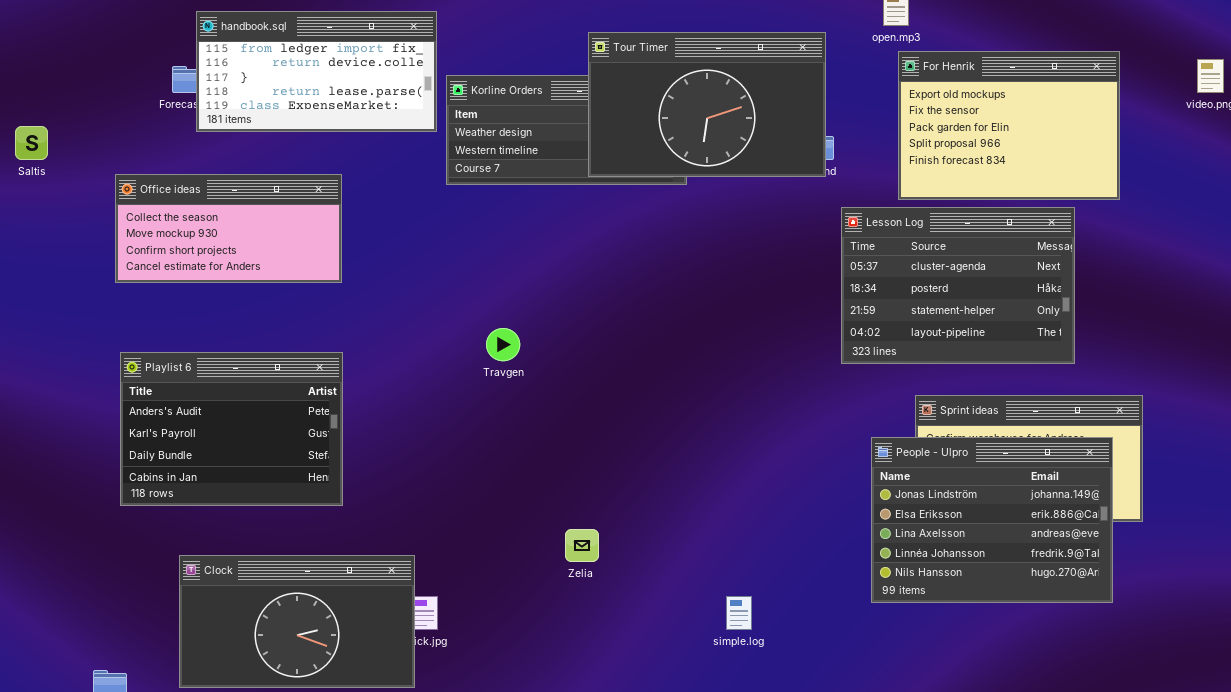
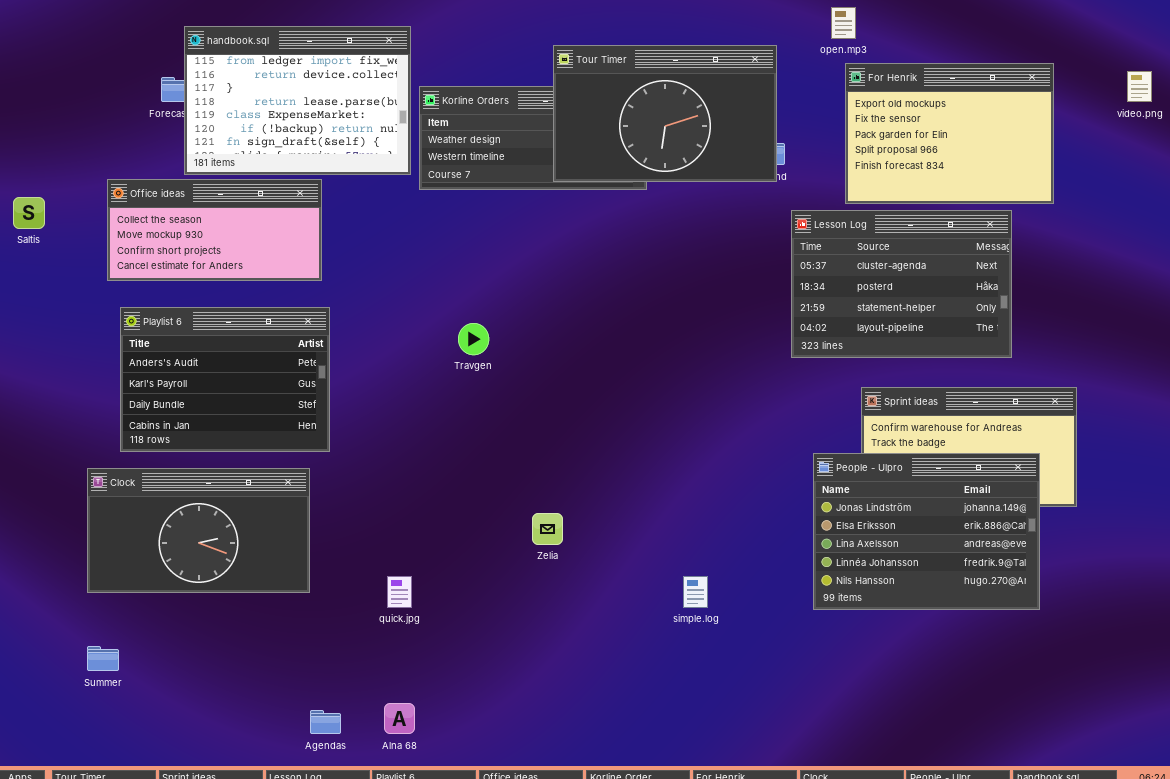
handbook.sql: [196,11,437,132] -> [184,26,411,175], resized
Saltis: [15,126,48,160] -> [13,197,45,229], moved
Playlist 6: [120,352,343,506] -> [120,307,330,452], moved
People - Ulpro: [871,437,1113,603] -> [813,453,1040,610], moved
Clock: [179,555,415,688] -> [87,468,310,593], moved

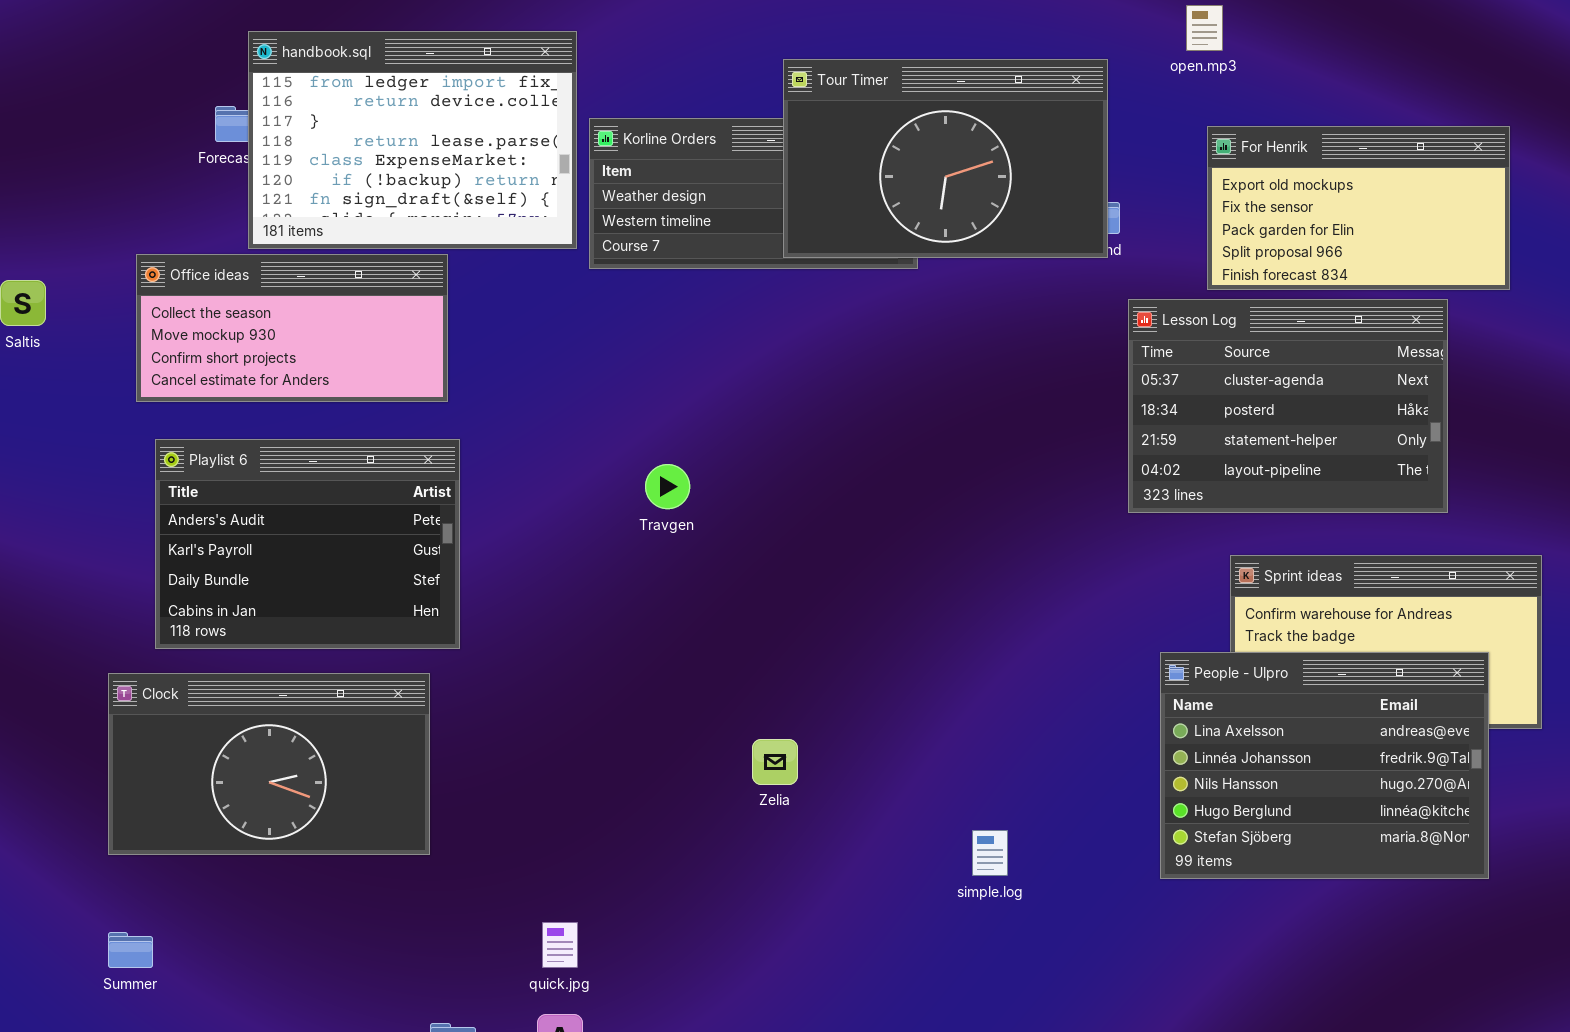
For Henrik: [845,63,1054,204] -> [1207,126,1510,290], resized
People - Ulpro: [813,453,1040,610] -> [1160,652,1489,879], scrolled down 2 rows
quick.jpg: [387,576,412,608] -> [542,922,578,968], moved

